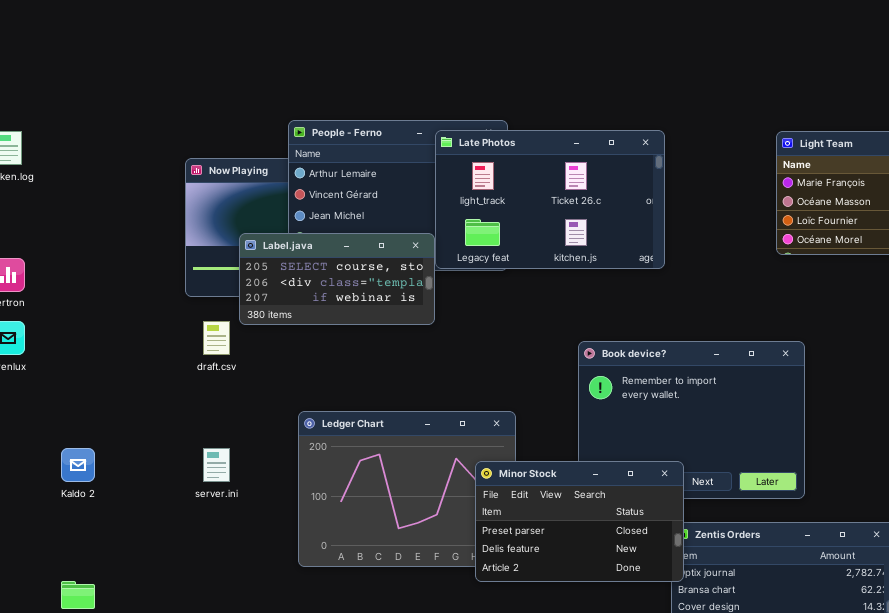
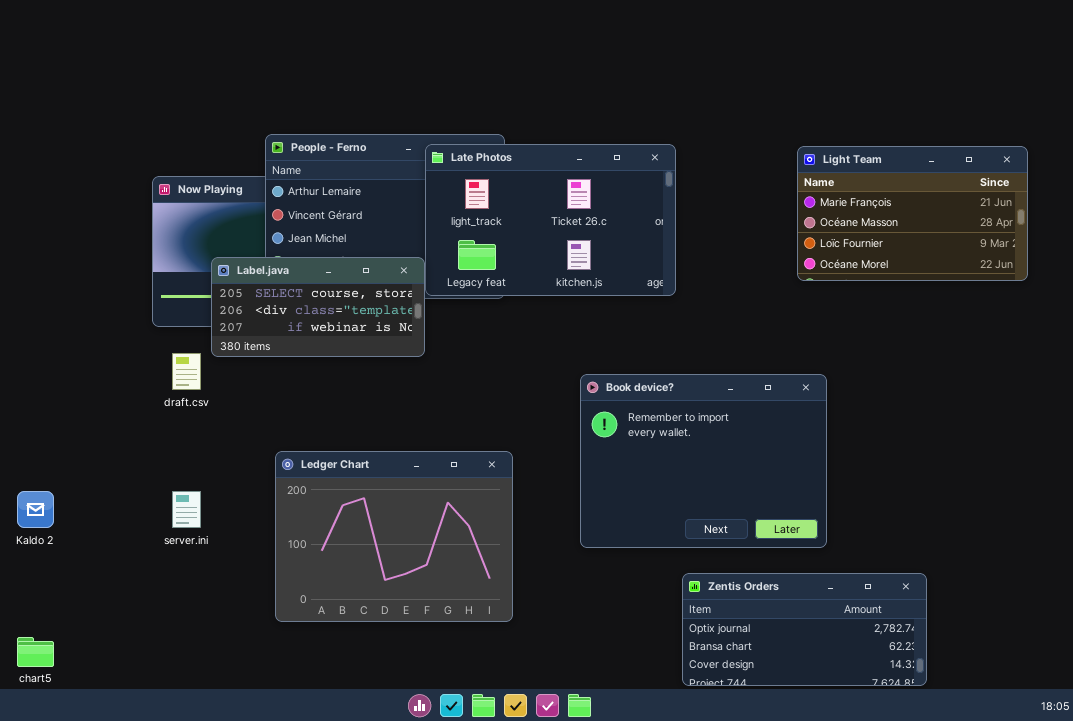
Minor Stock: [475,461,684,582] -> none, closed

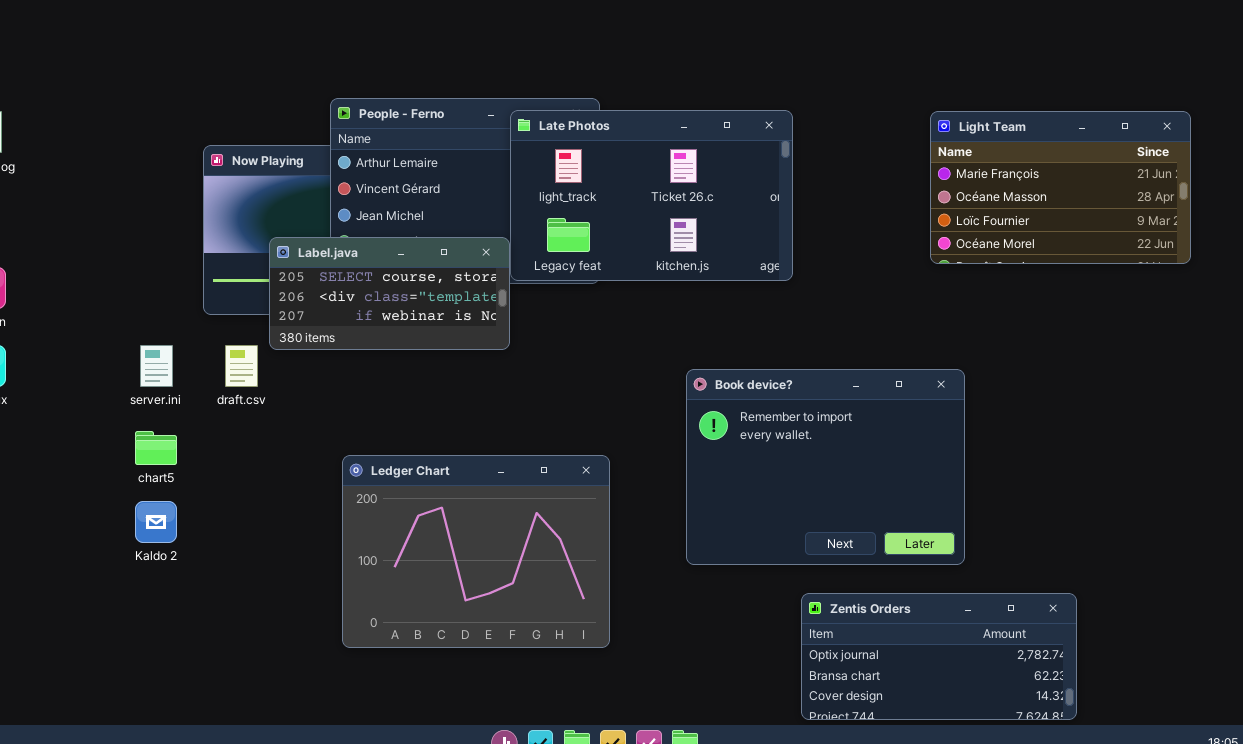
Kaldo 2: [17,491,54,528] -> [135,501,177,543], moved
server.ini: [172,491,201,528] -> [140,345,173,387], moved
chart5: [17,637,54,667] -> [135,431,177,465], moved

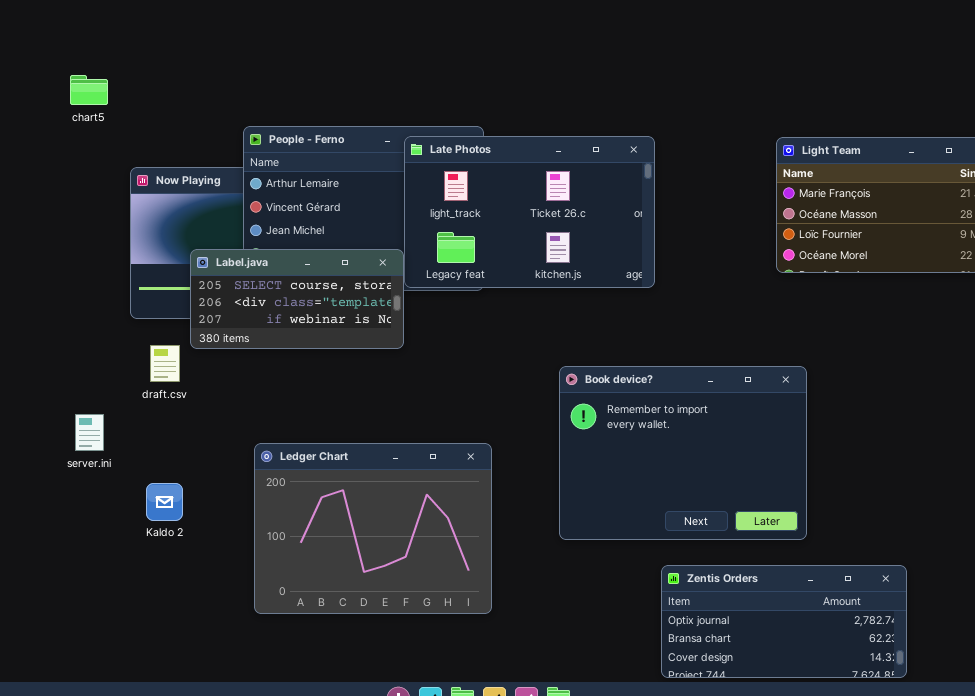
server.ini: [140,345,173,387] -> [75,414,104,451], moved
chart5: [135,431,177,465] -> [70,75,108,105], moved
Kaldo 2: [135,501,177,543] -> [146,483,183,521], moved

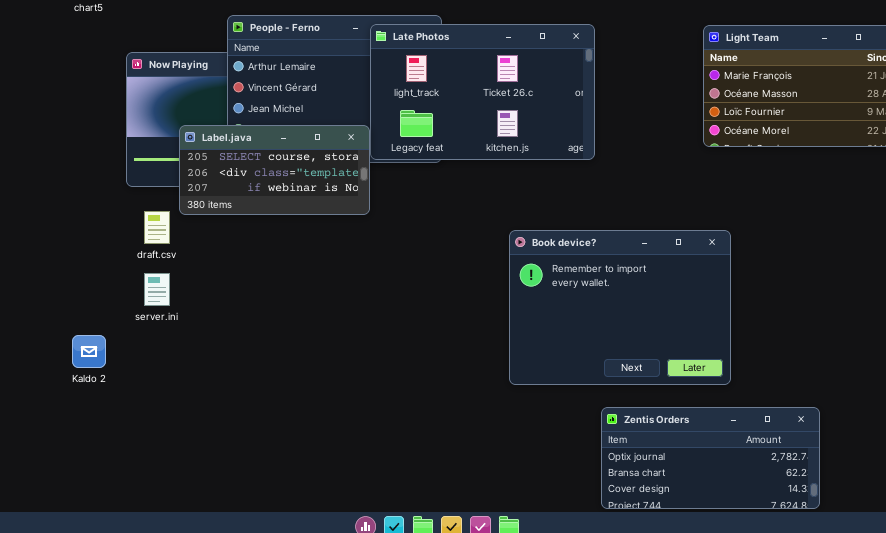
server.ini: [75,414,104,451] -> [144,273,170,306], moved
Ledger Chart: [254,443,492,614] -> none, closed
Kaldo 2: [146,483,183,521] -> [72,335,106,368], moved

